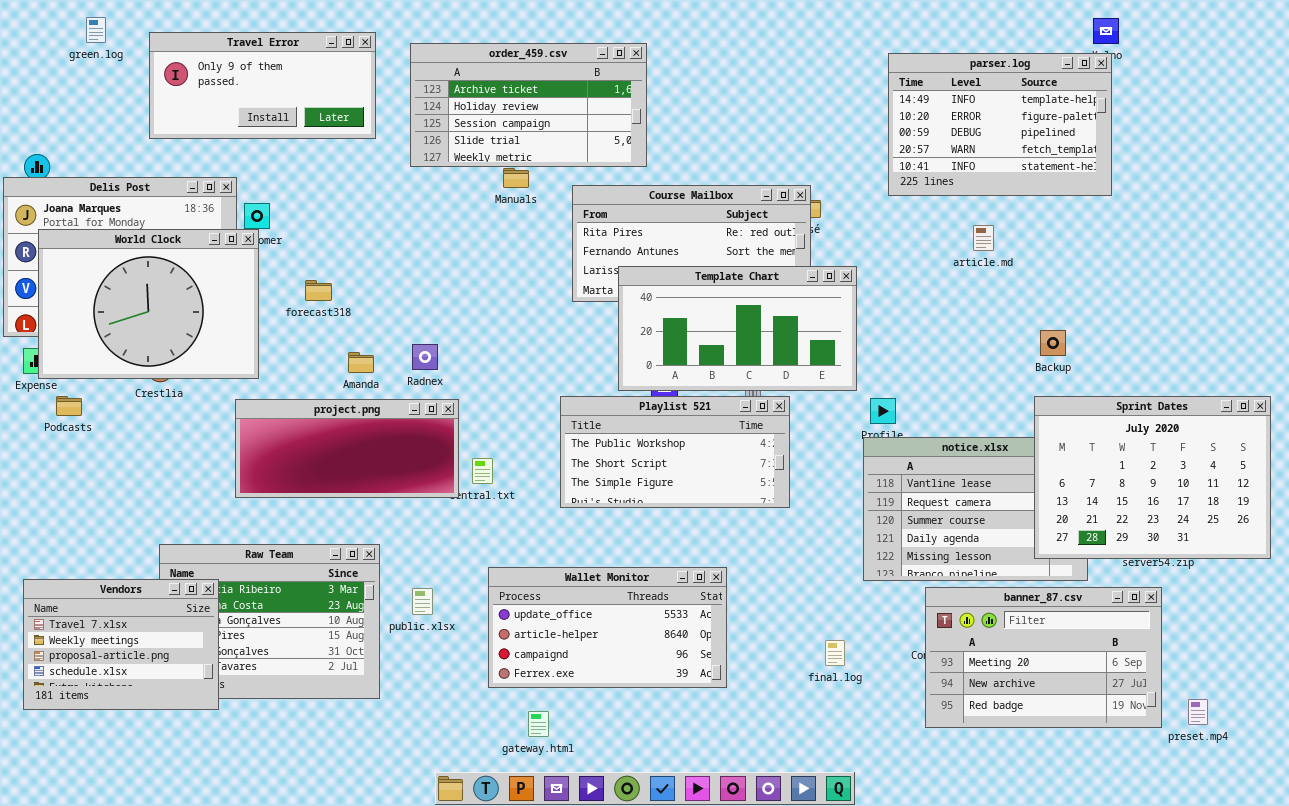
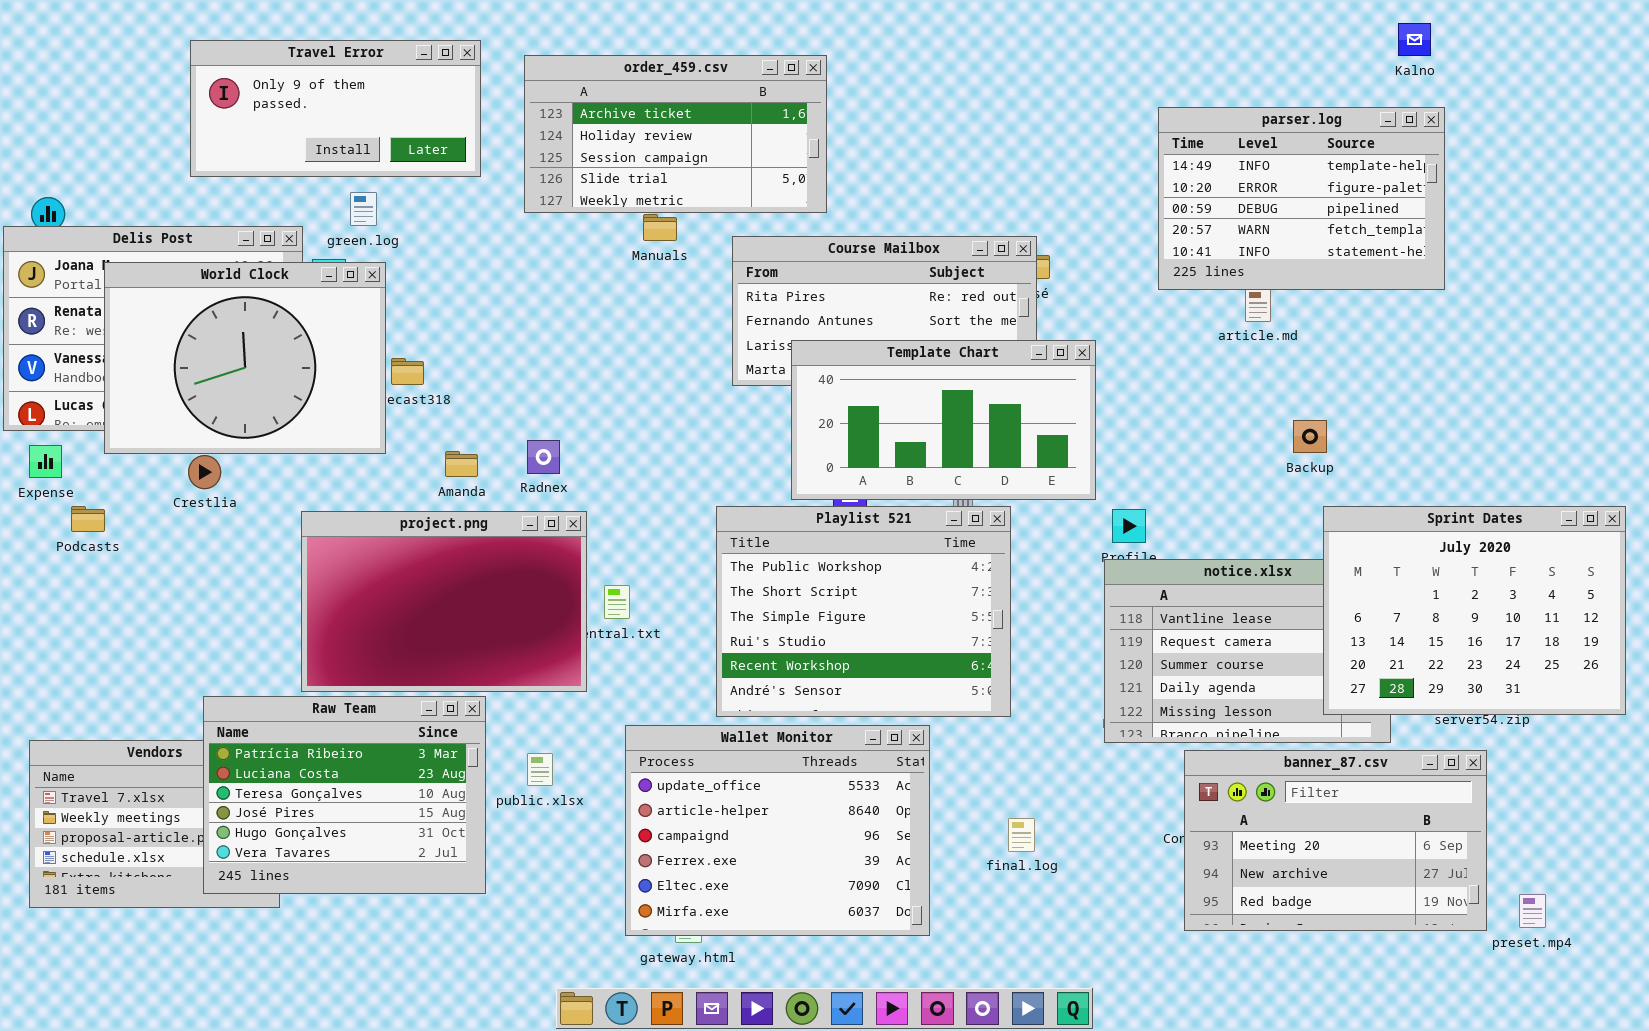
green.log: [86,17,106,43] -> [350,192,377,226], moved
parser.log: [888,53,1112,196] -> [1158,107,1445,290], moved
World Clock: [38,229,259,379] -> [104,262,386,454], moved
Backup: [1040,330,1066,356] -> [1293,420,1327,453], moved
Playlist 521: [560,396,790,508] -> [716,506,1011,717], resized
project.png: [235,399,459,498] -> [301,511,587,692], resized
Raw Team: [159,544,380,699] -> [203,696,486,894], raised
Wallet Monitor: [488,567,727,688] -> [625,725,930,936], resized
final.log: [825,640,845,666] -> [1008,818,1035,852], moved

